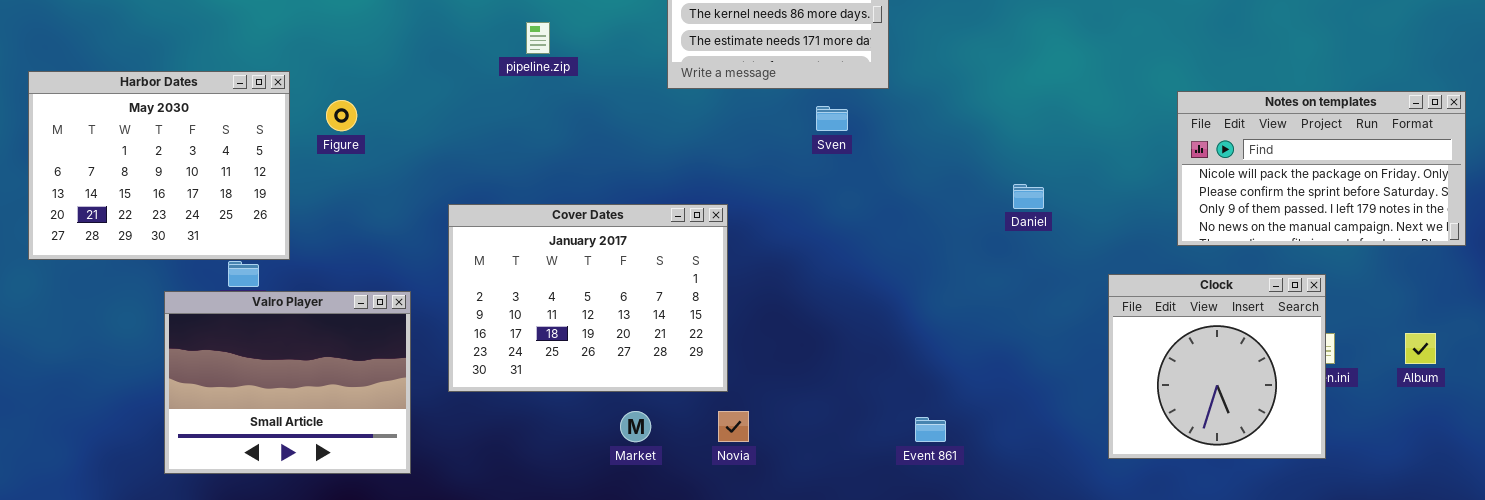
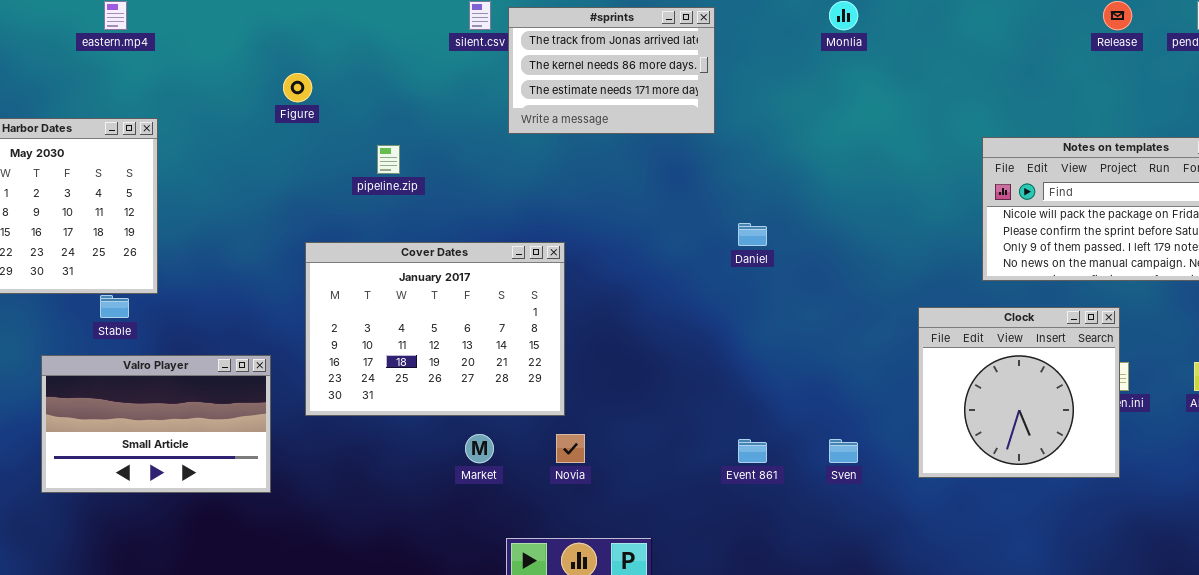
pipeline.zip: [526,22,550,54] -> [377,145,400,174], moved
Figure: [326,100,357,131] -> [283,73,312,102], moved
Sven: [816,106,848,131] -> [829,439,858,463], moved
Daniel: [1013,184,1044,209] -> [738,223,767,246], moved
Valro Player: [164,291,411,474] -> [41,355,271,493], resized

